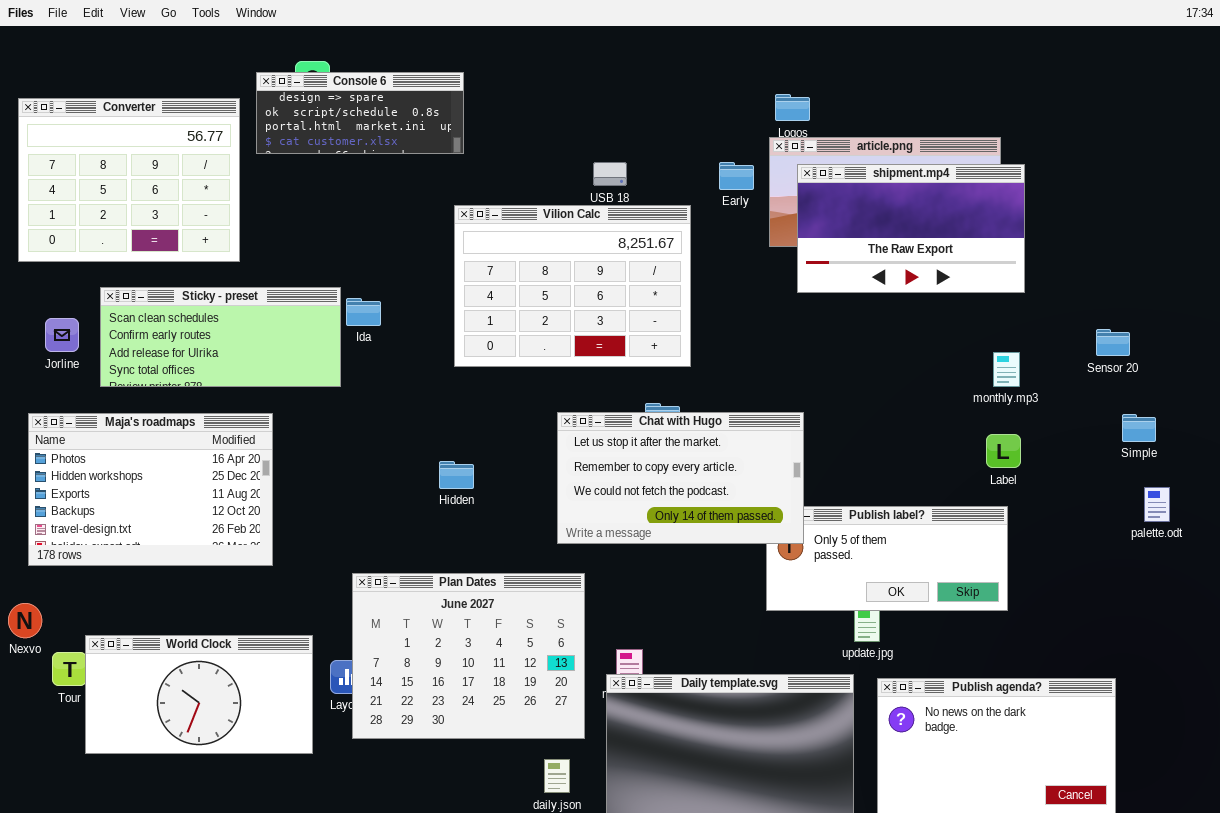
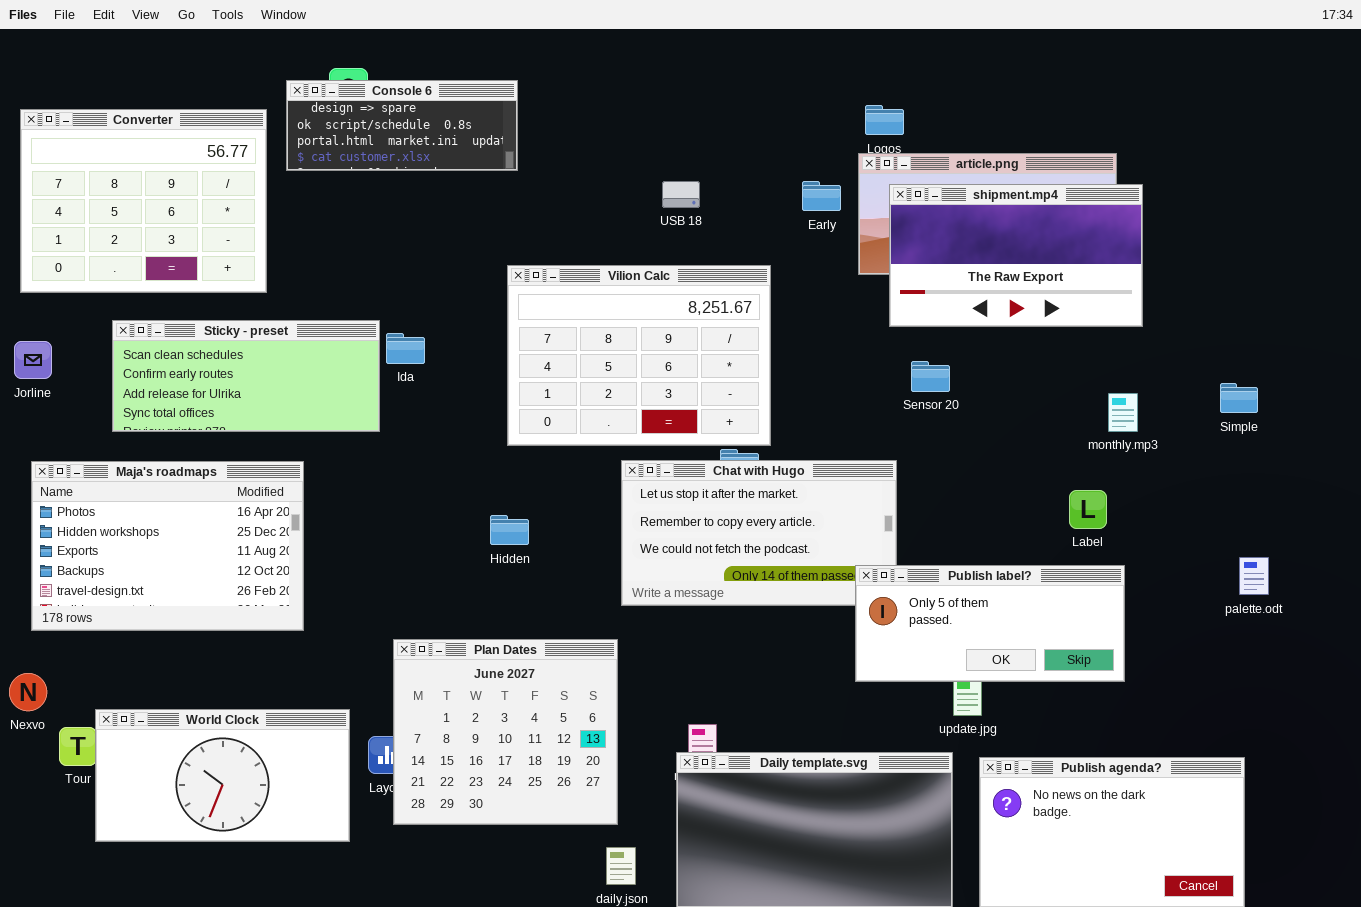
Vilion Calc: [454,205,691,367] -> [507,265,771,446], moved
Jorline: [45,318,79,352] -> [14,341,52,379], moved
Sensor 20: [1096,329,1130,356] -> [911,361,950,392], moved
Simple: [1122,414,1156,442] -> [1220,383,1258,413], moved
Label: [986,434,1021,468] -> [1069,490,1107,529], moved
palette.odt: [1144,487,1170,522] -> [1239,557,1269,595], moved
Publish label?: [766,506,1008,611] -> [855,565,1125,682], raised
Plan Dates: [352,573,585,739] -> [393,639,618,825], resized

